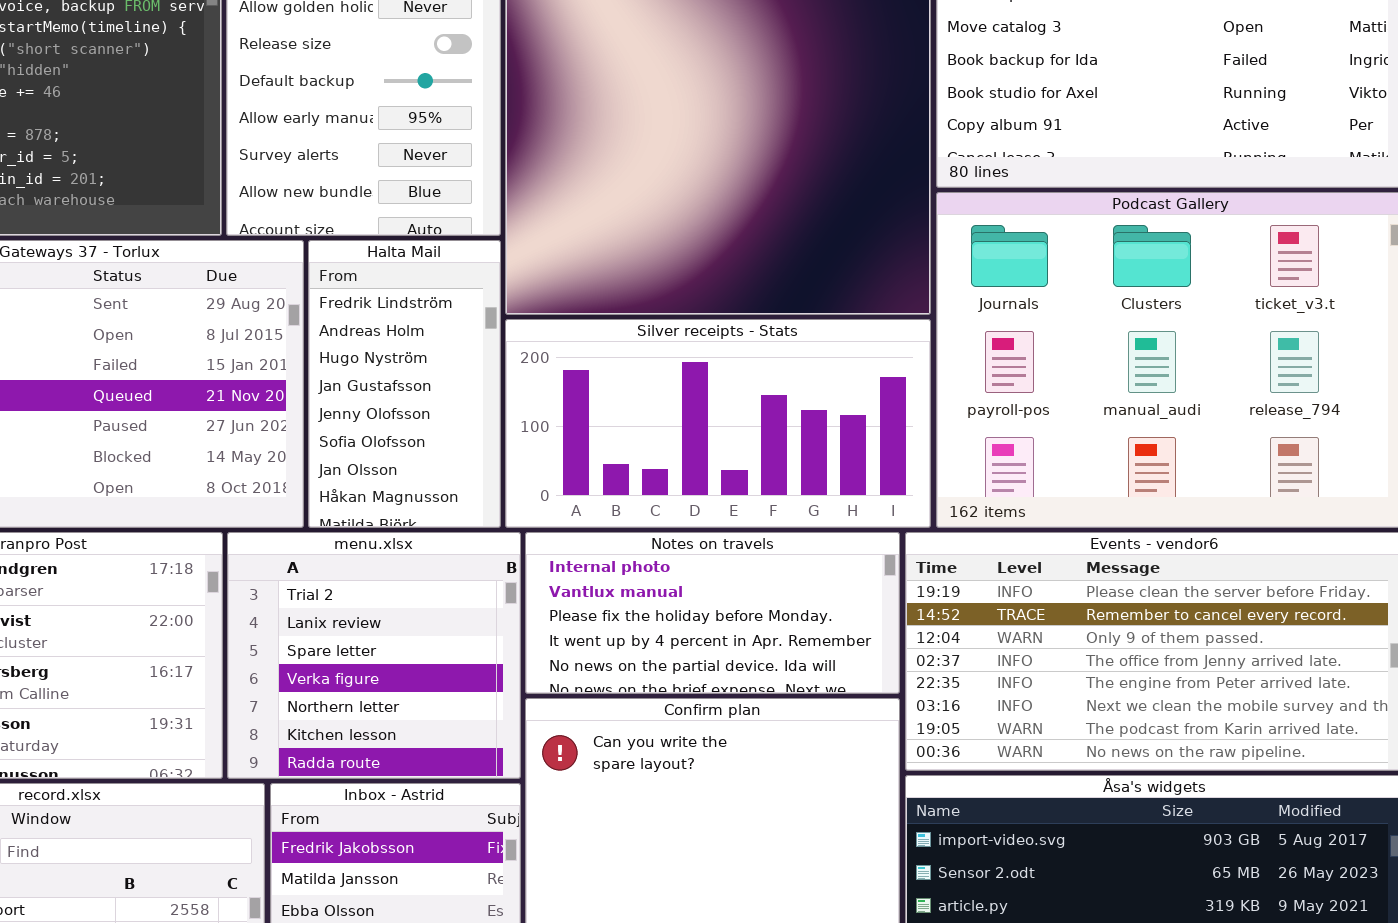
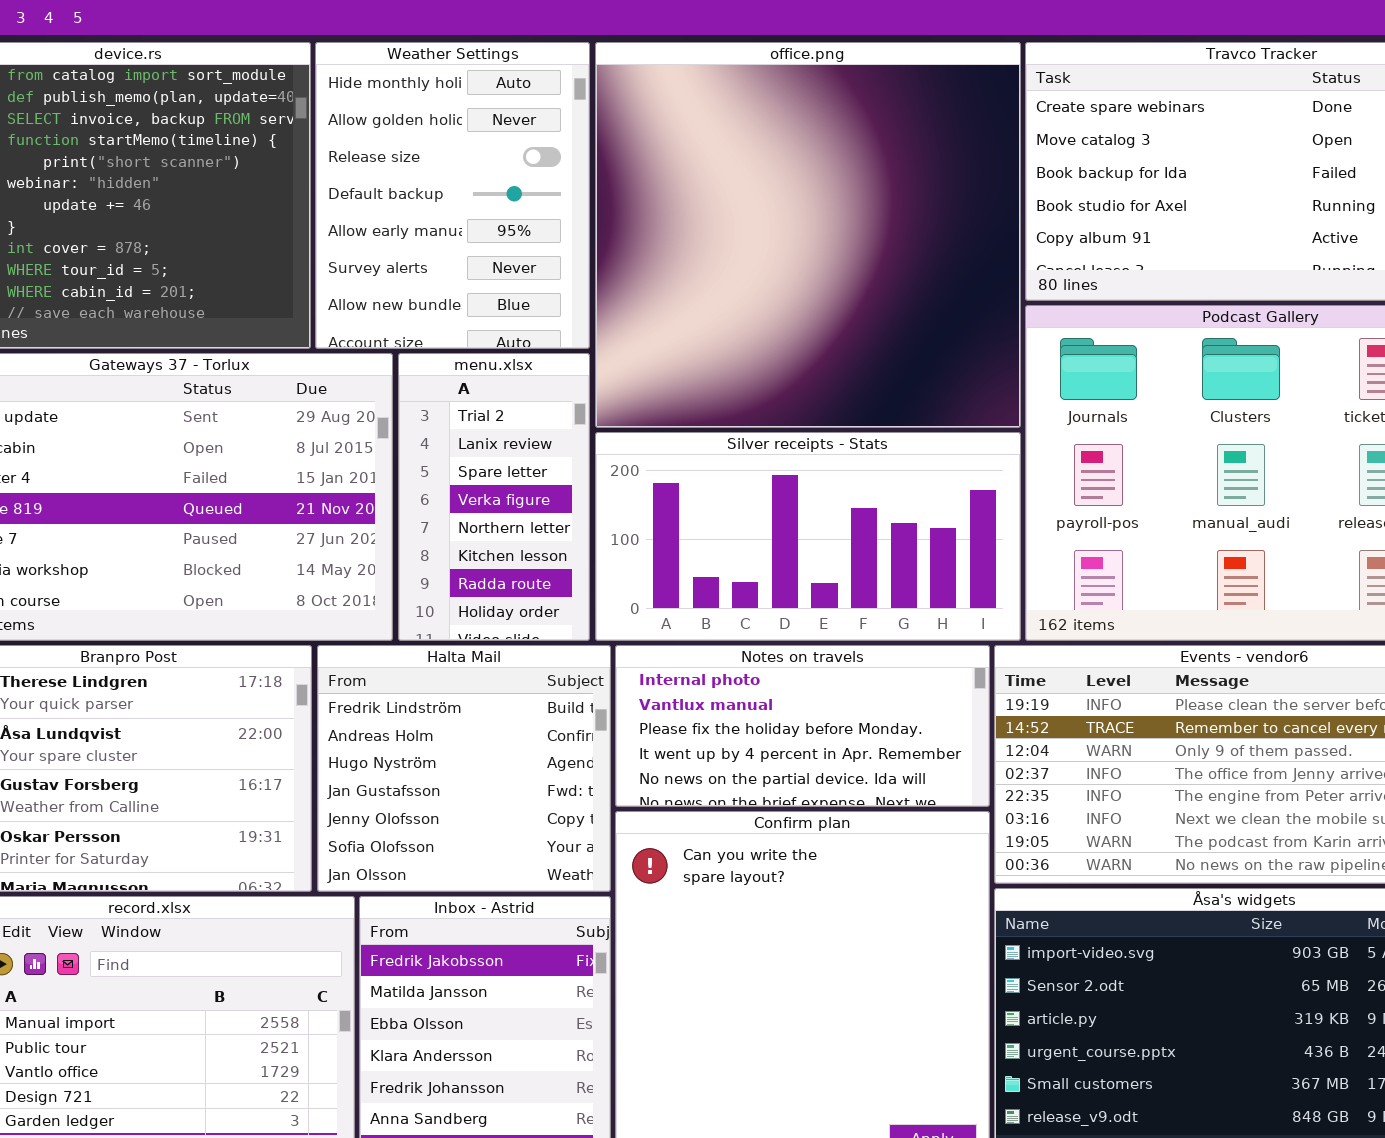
Halta Mail: [308,240,501,528] -> [317,645,611,892], moved, resized
menu.xlsx: [227,532,521,779] -> [398,353,590,641], moved, resized

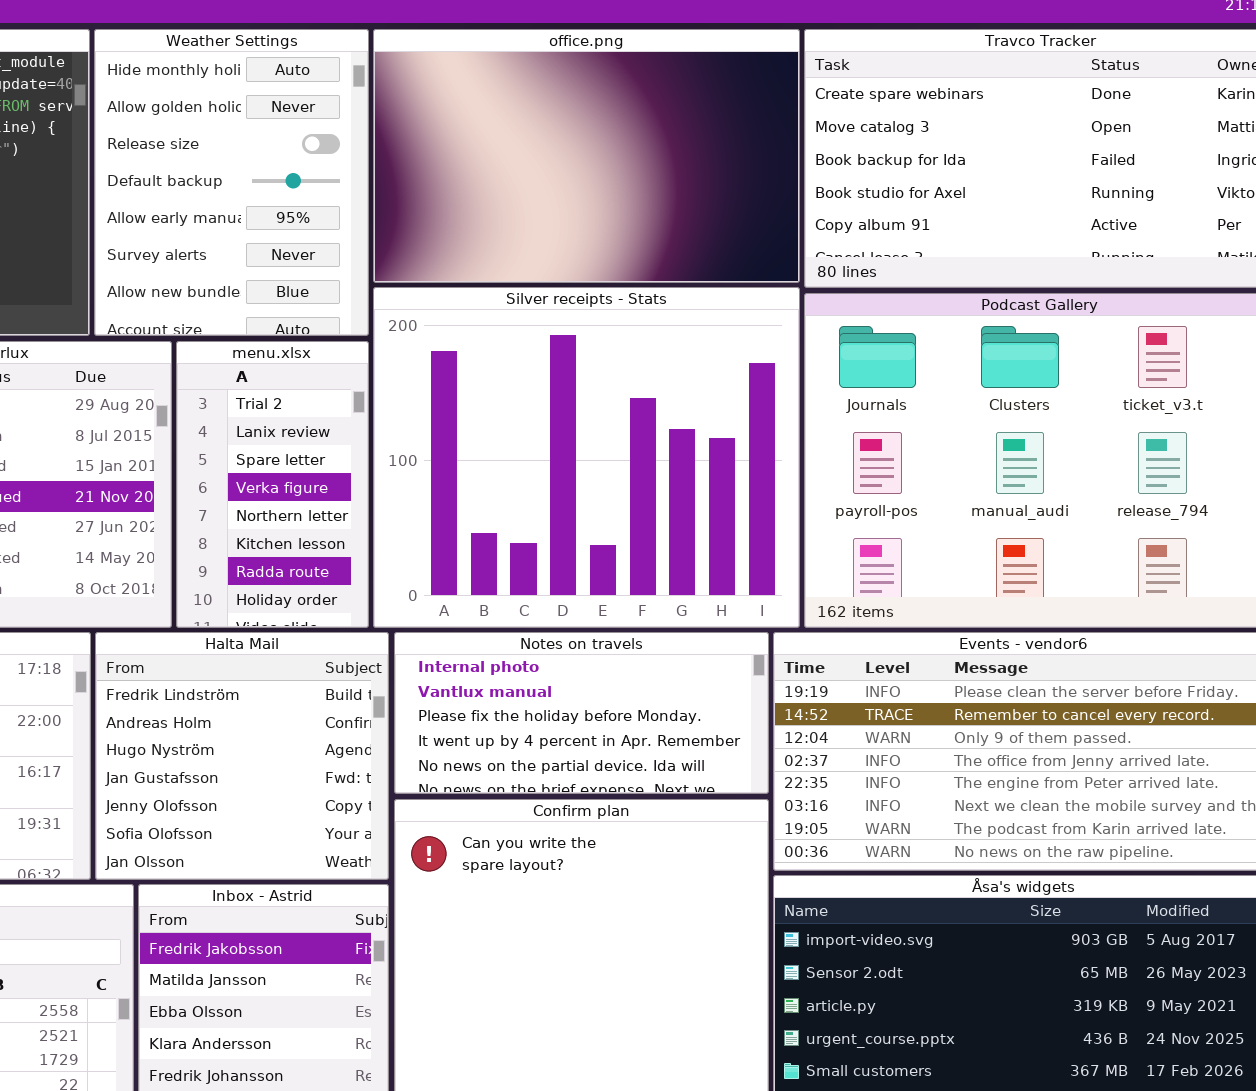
office.png: [595,42,1021,428] -> [373,29,800,283], resized
Silver receipts - Stats: [595,432,1021,641] -> [373,287,800,628], resized

